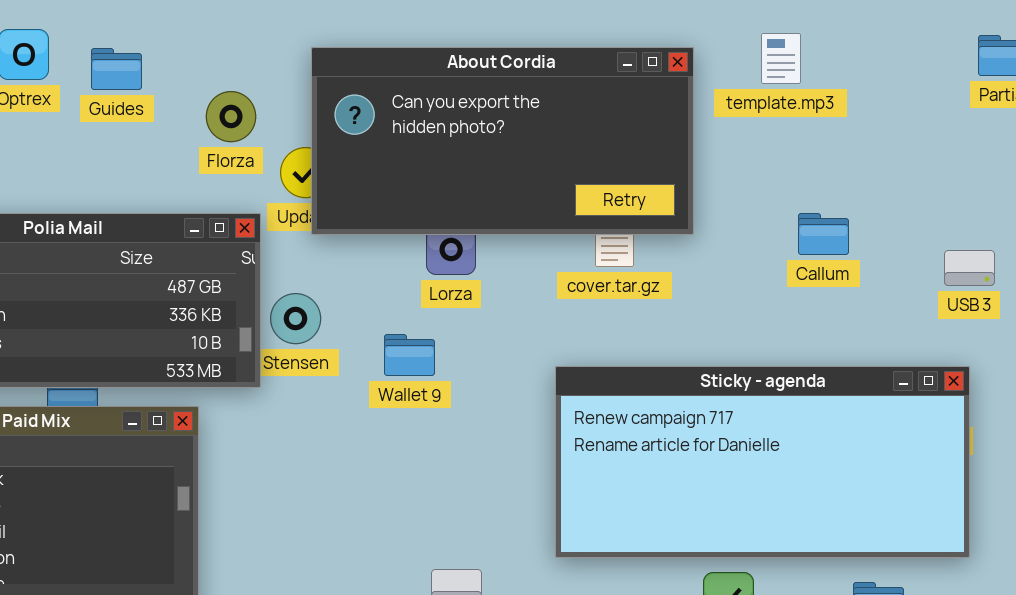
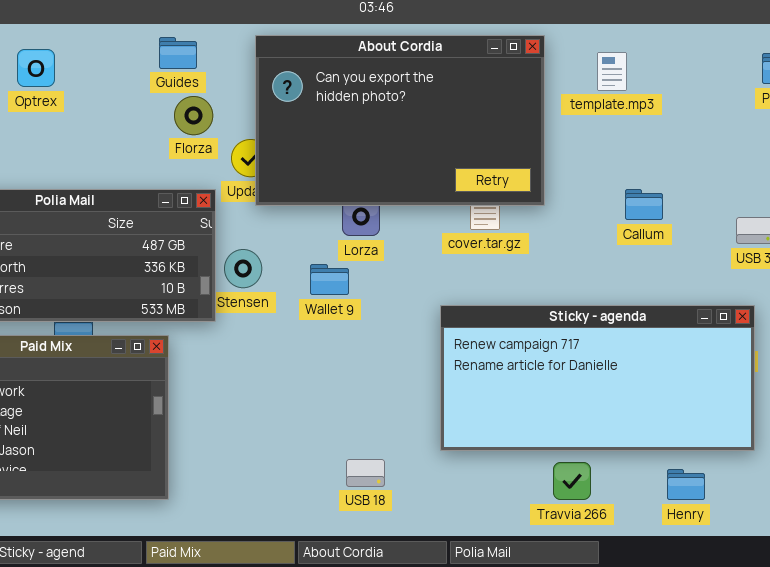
About Cordia: [311,47,694,235] -> [255,35,545,206], resized
Guides: [91,48,142,90] -> [159,37,197,69], moved
Wallet 9: [384,334,435,376] -> [310,264,349,295], moved

